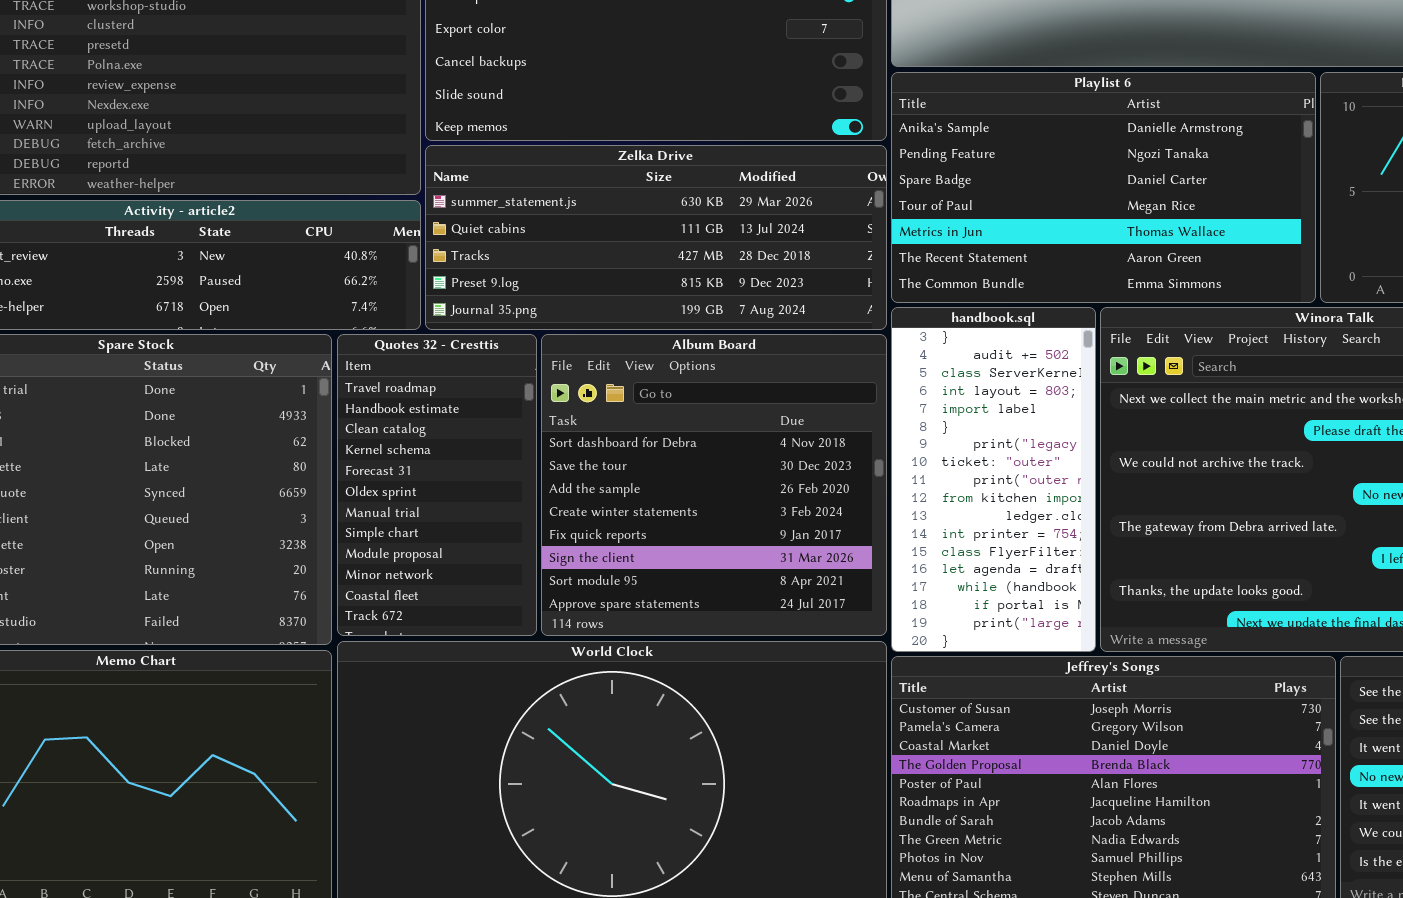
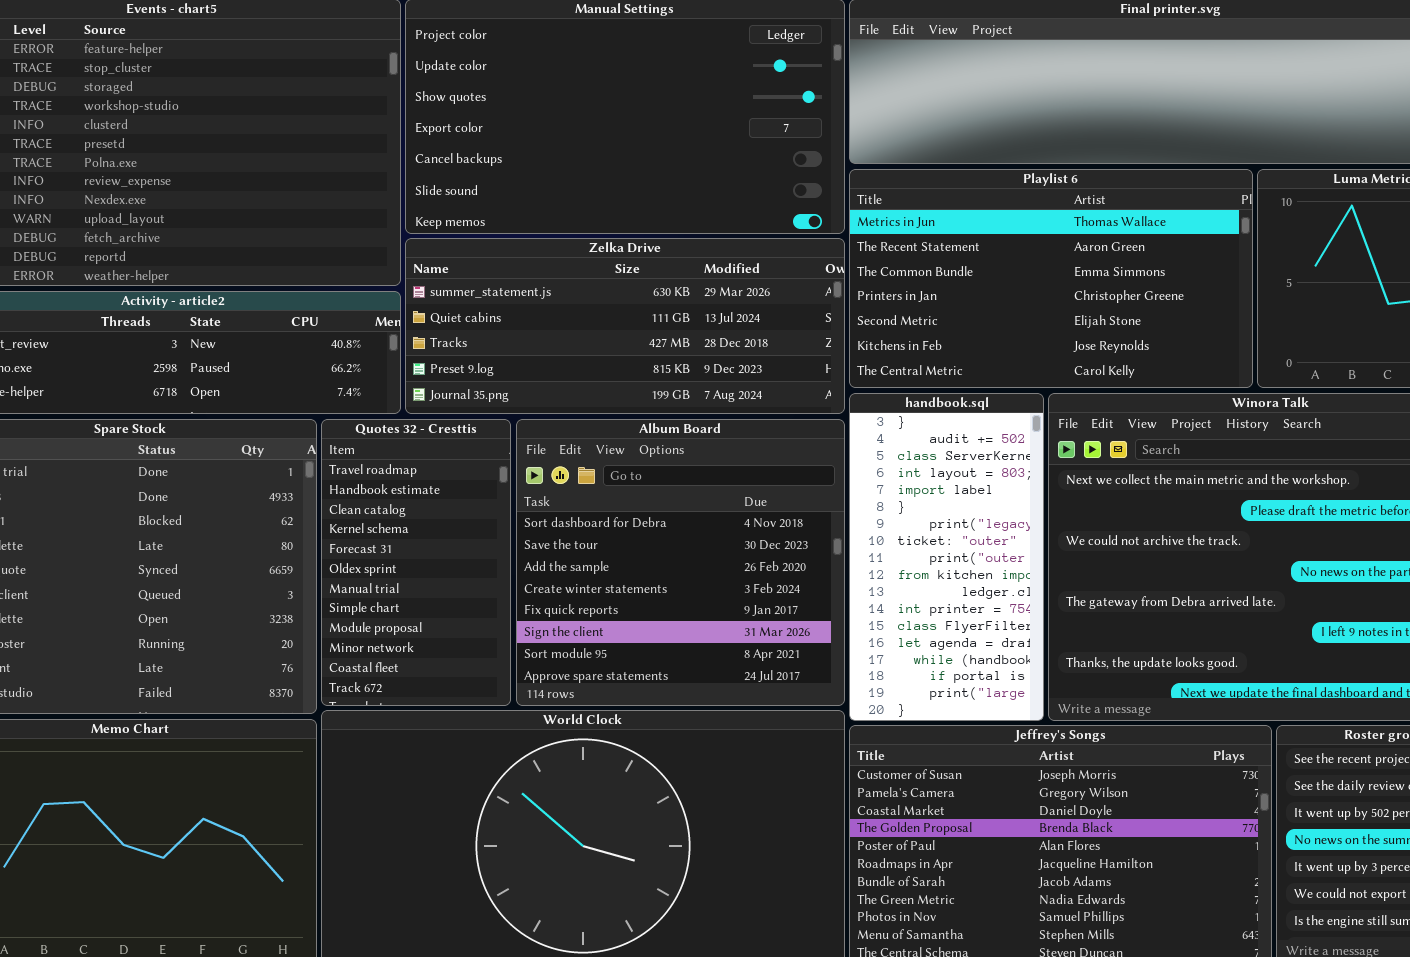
Playlist 6: [891,72,1316,303] -> [849,169,1253,388], scrolled down 4 rows

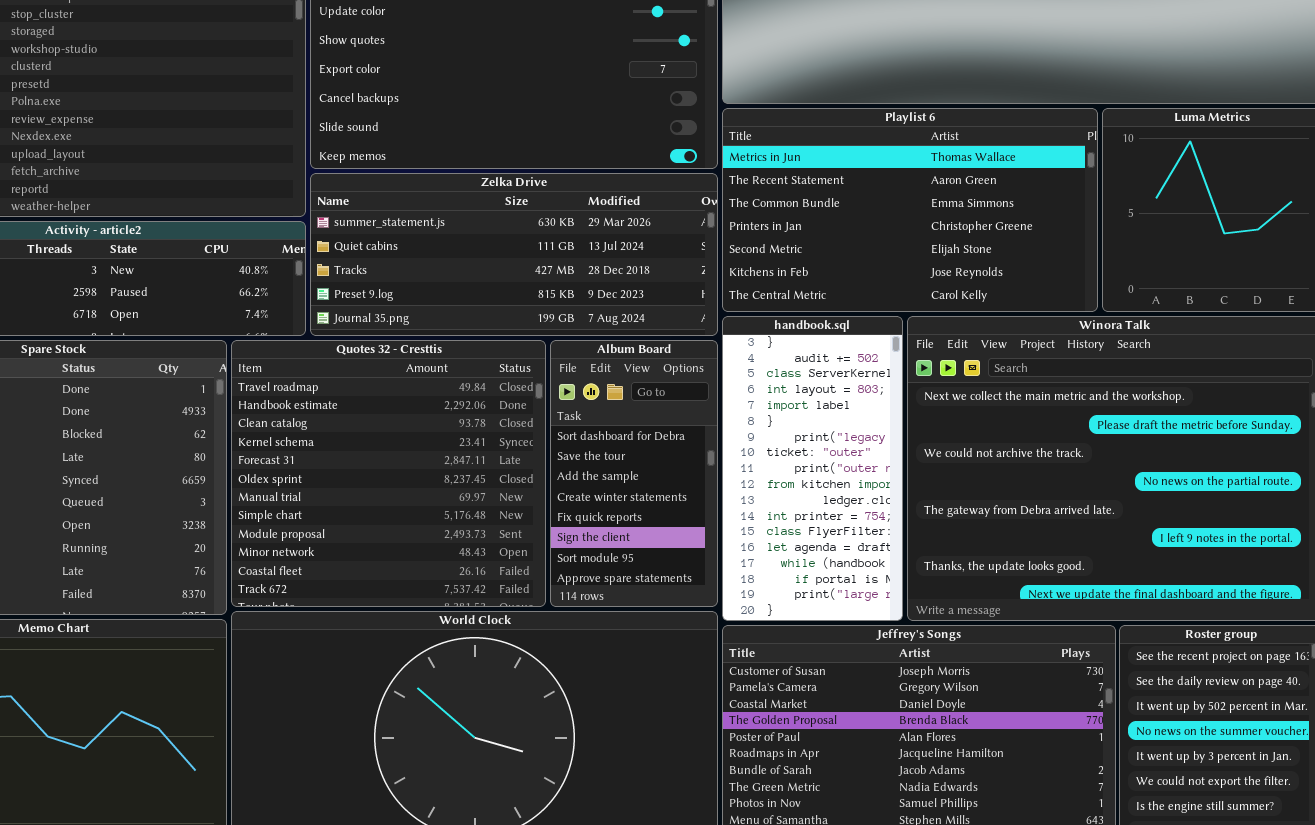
Quotes 32 - Cresttis: [321,419,511,706] -> [231,340,546,607], resized
Album Board: [516,419,845,706] -> [550,340,718,607], resized

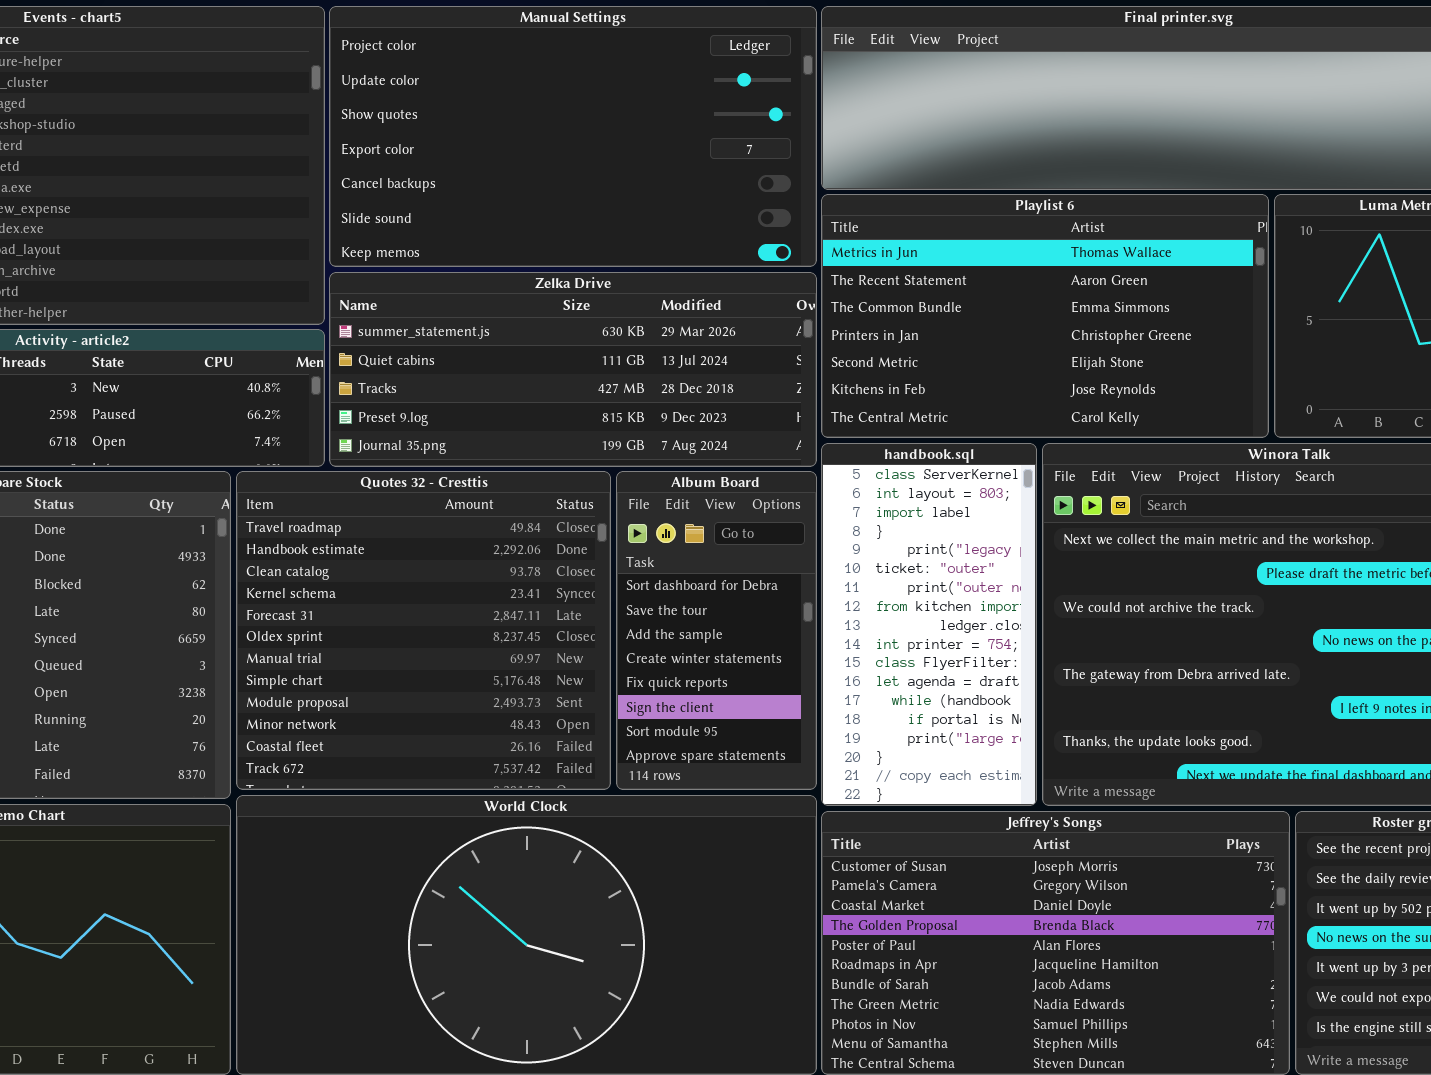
handbook.sql: [722,316,903,621] -> [821,443,1037,806], scrolled down 2 rows

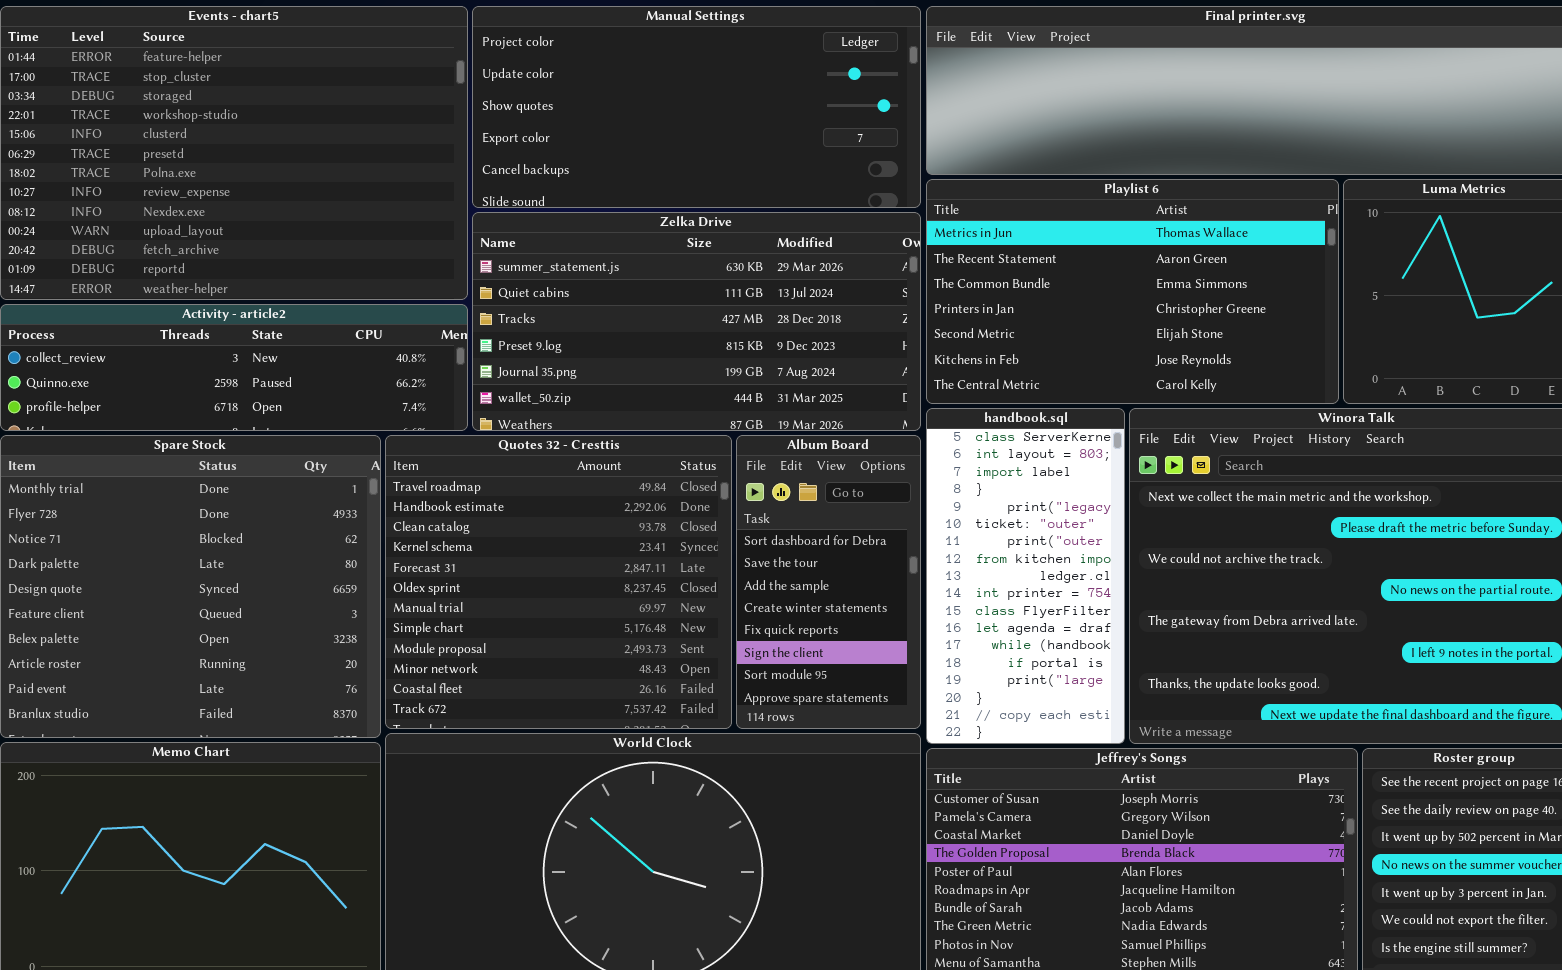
Manual Settings: [329,6,817,267] -> [472,6,921,208], resized
Zelka Drive: [329,272,817,467] -> [472,212,921,431], resized

